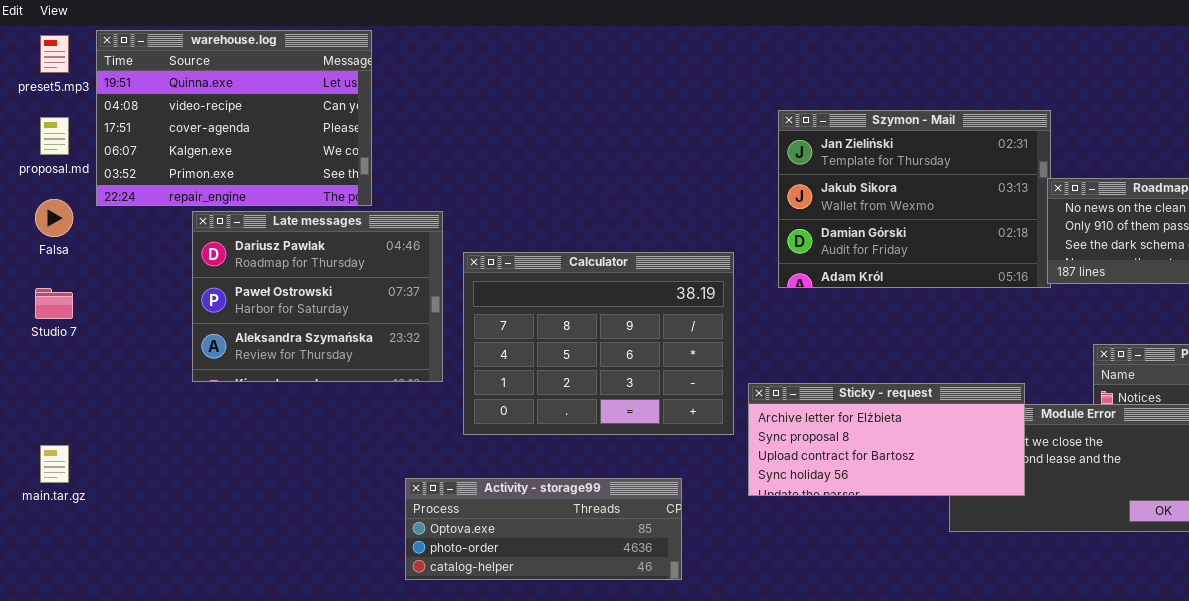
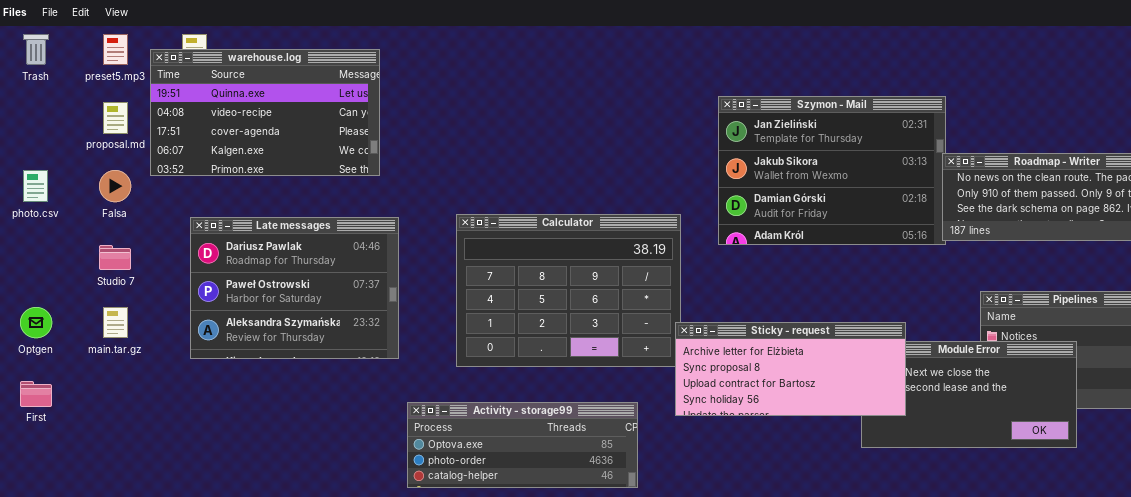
warehouse.log: [96,30,372,206] -> [150,49,380,176], resized
Late messages: [192,211,443,382] -> [190,217,399,359], moved
Sticky - request: [748,383,1025,496] -> [675,322,906,416], moved
main.tar.gz: [40,445,69,483] -> [103,307,128,338], moved

